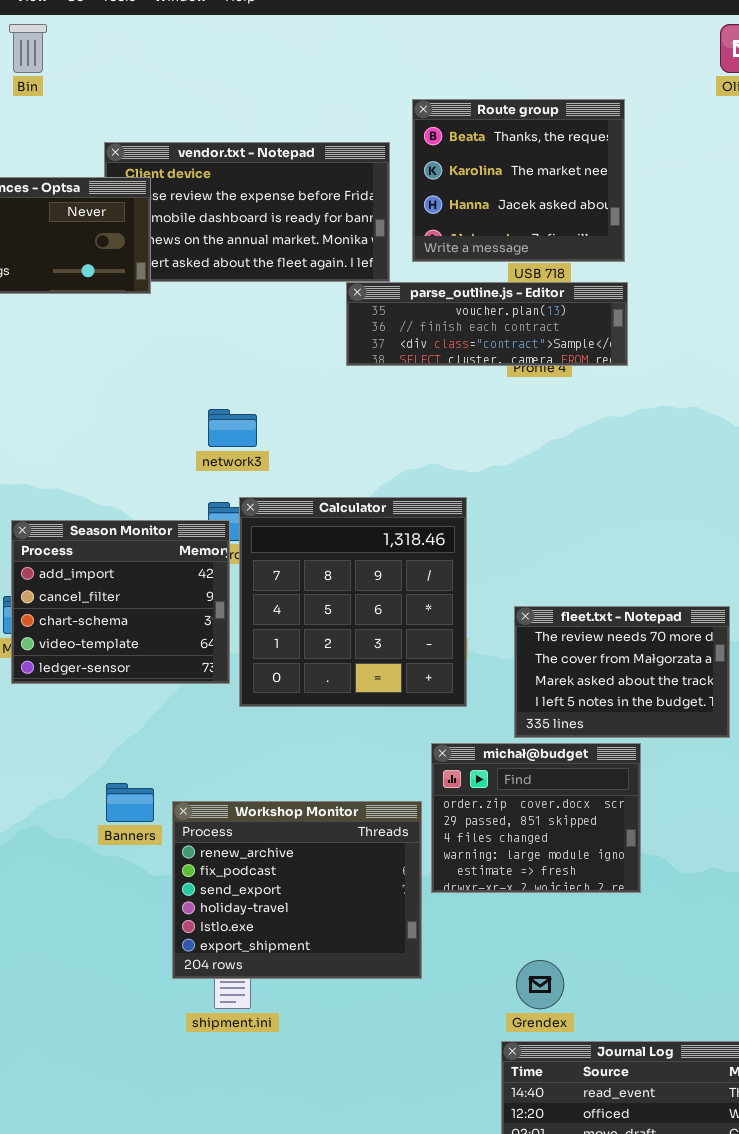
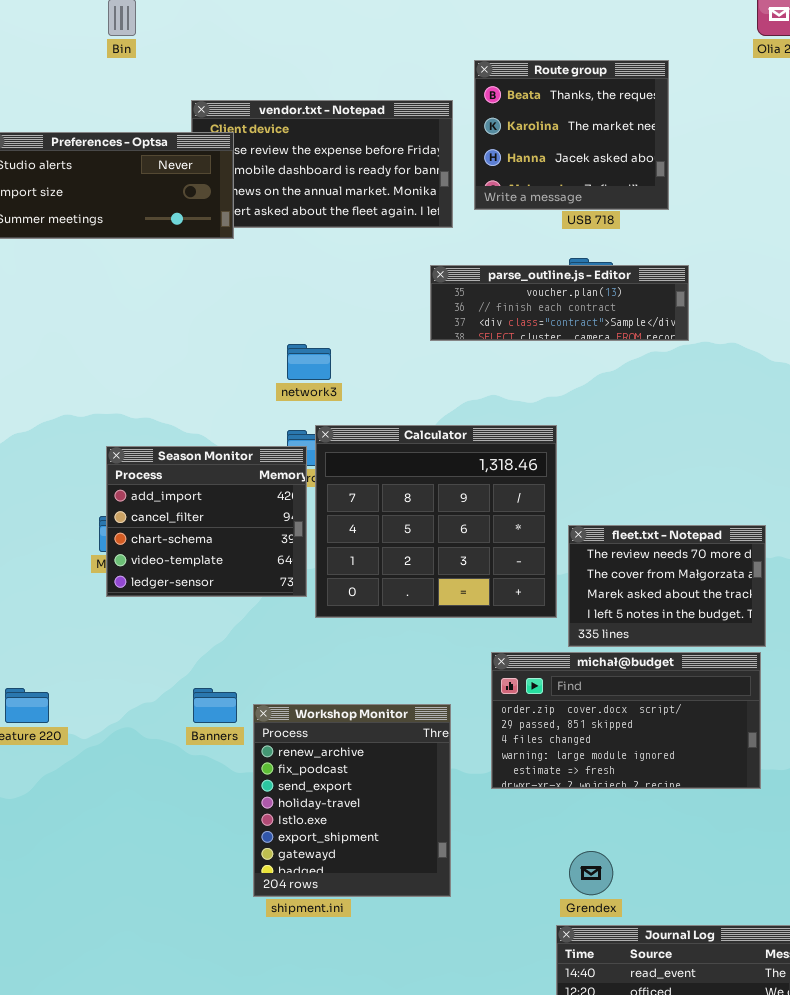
parse_outline.js - Editor: [346,282,628,366] -> [430,265,689,341], moved
Calculator: [239,497,467,707] -> [315,425,557,618], resized
michał@budget: [431,743,641,893] -> [491,652,761,789], resized
Workshop Monitor: [172,801,422,979] -> [253,704,451,897], resized

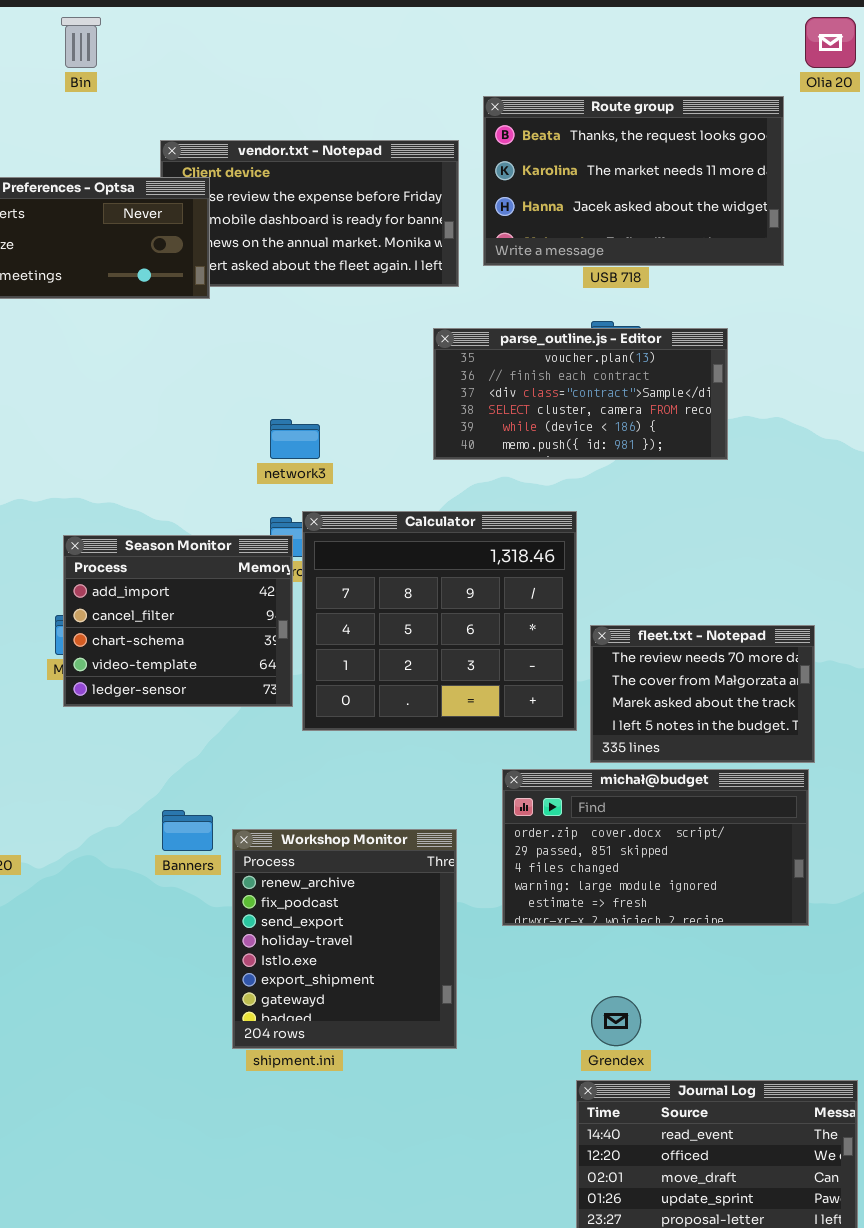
Route group: [474,60,669,210] -> [483,96,784,266], resized
parse_outline.js - Editor: [430,265,689,341] -> [433,328,728,460], resized

